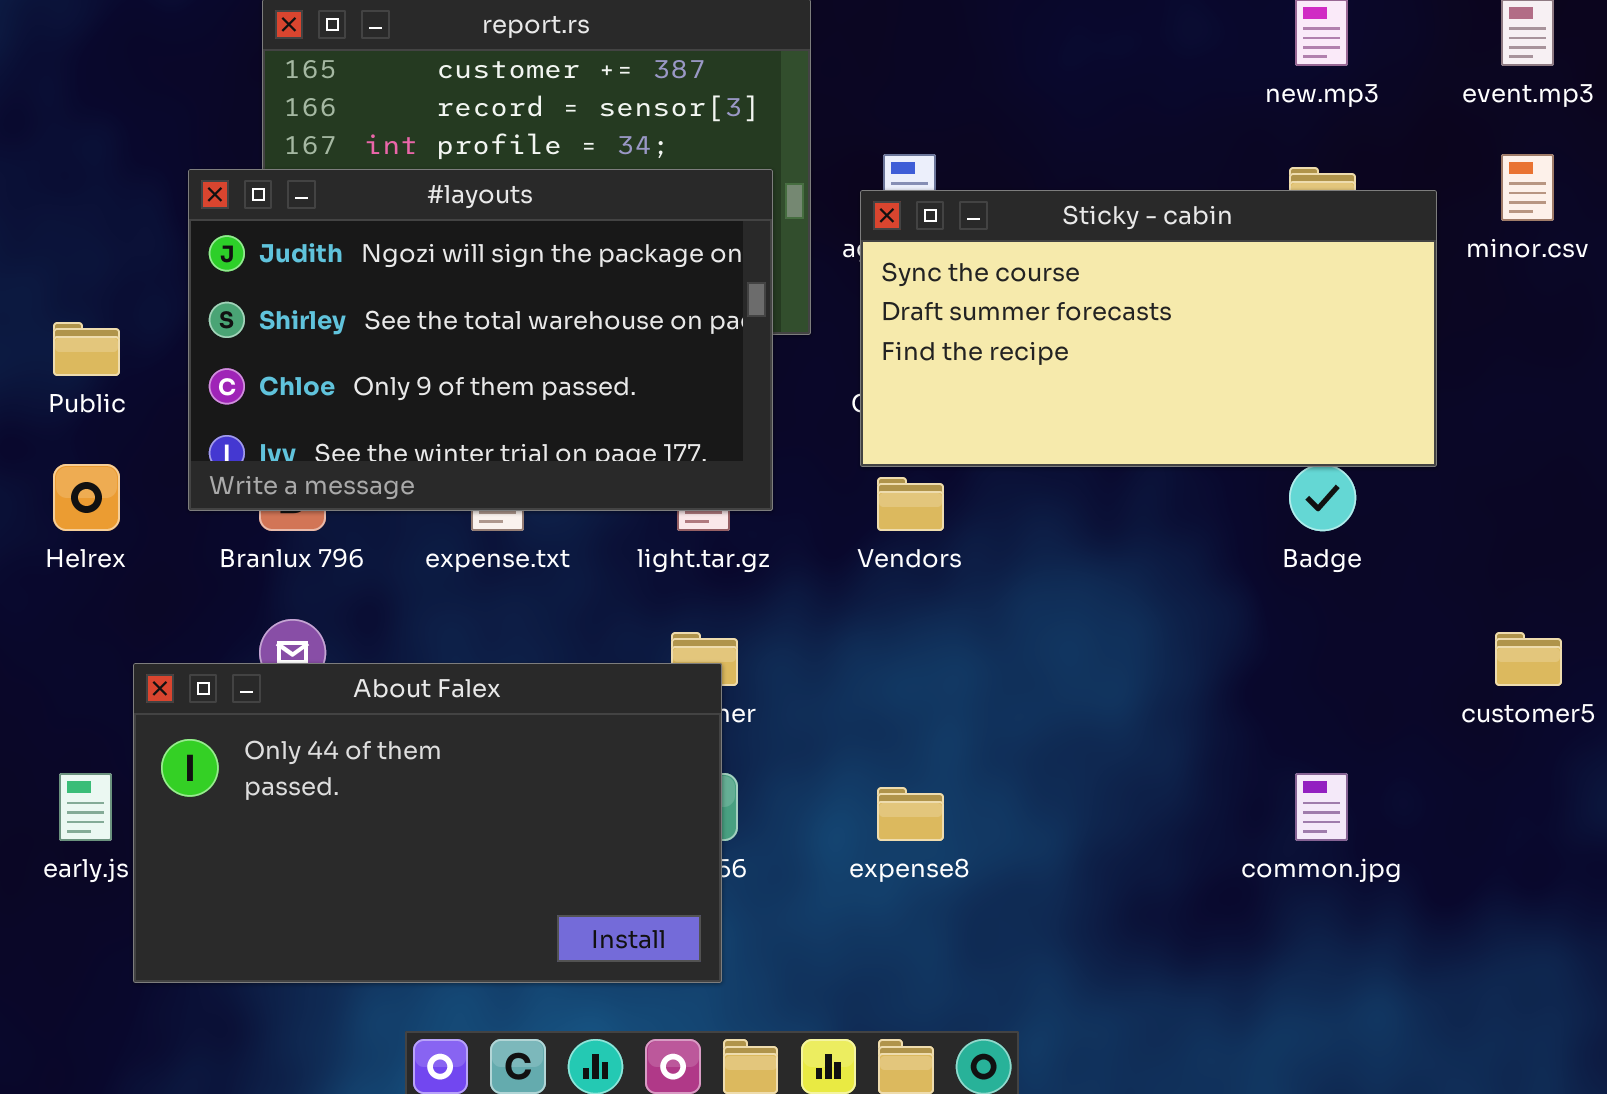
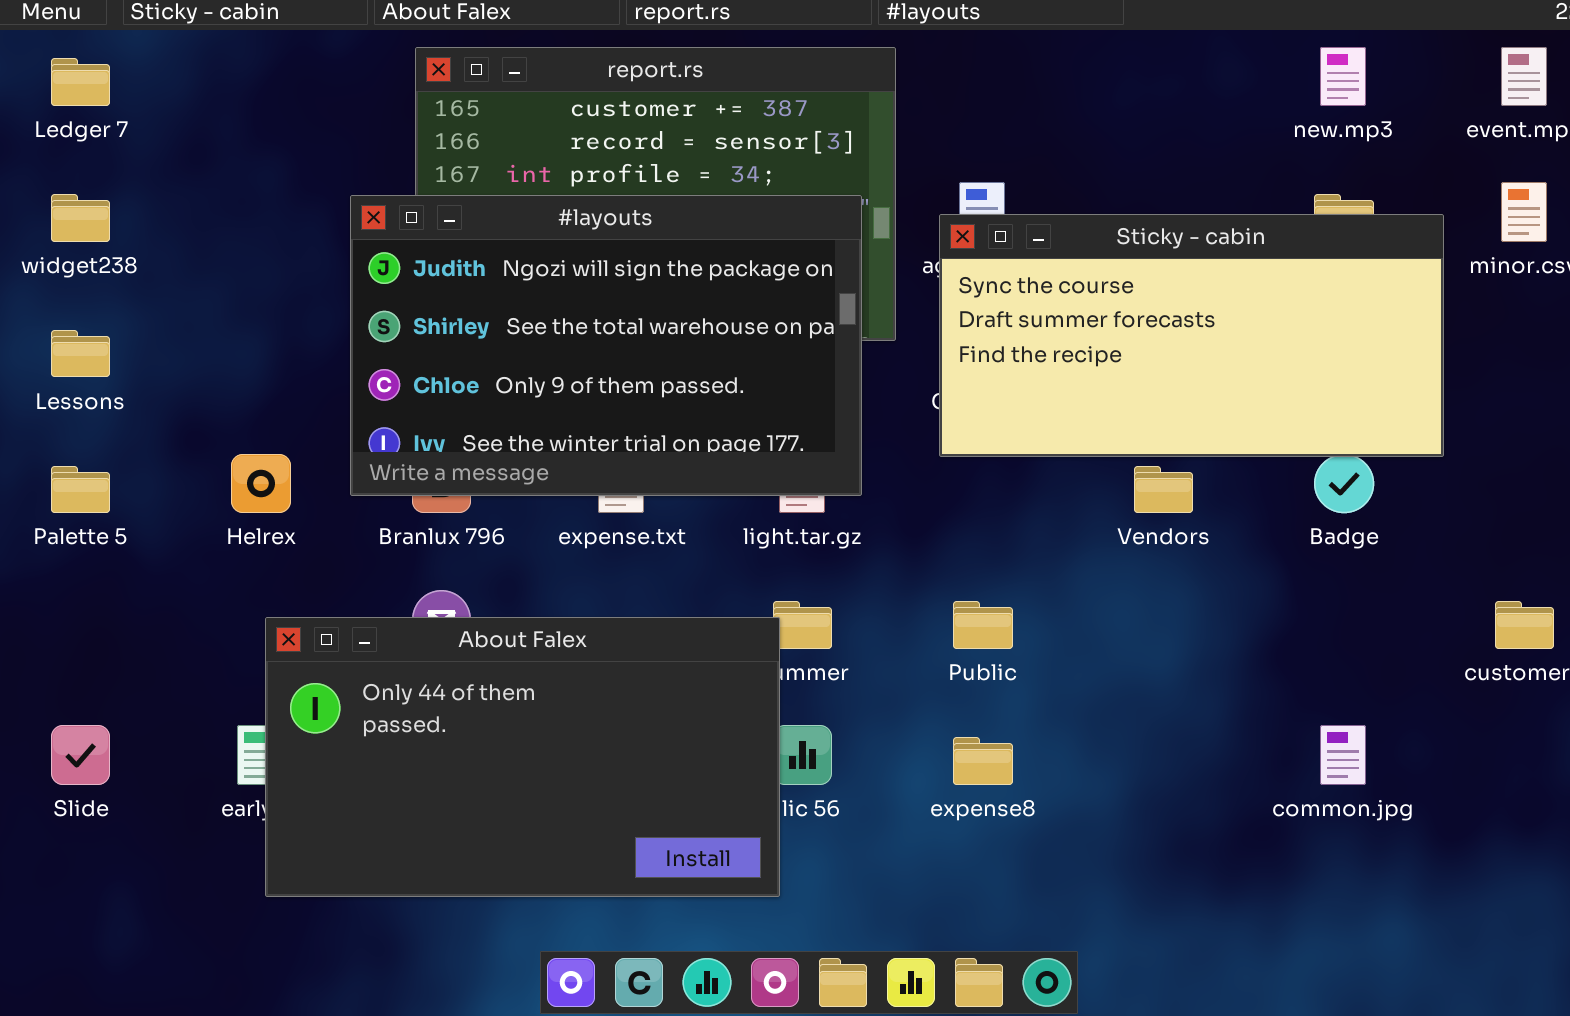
Public: [53,322,120,376] -> [953,601,1013,649], moved
Vendors: [877,477,944,531] -> [1134,466,1193,513], moved
About Falex: [133,663,722,983] -> [265,617,780,897], moved

